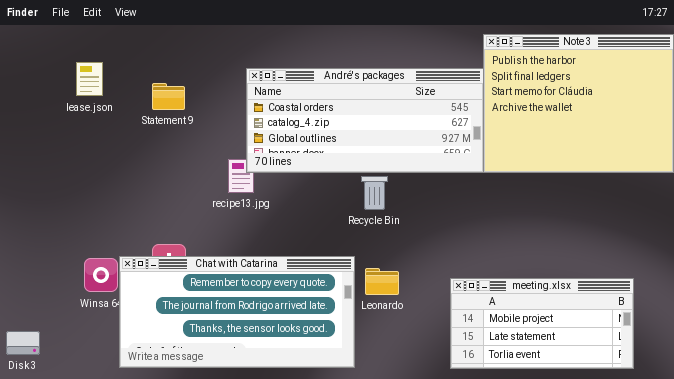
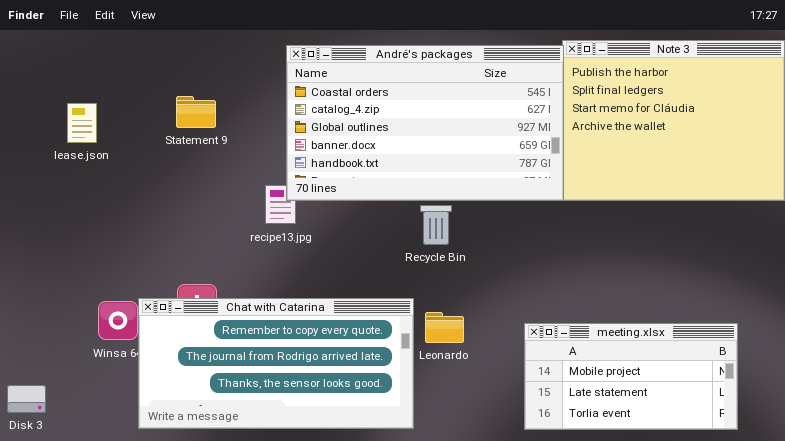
lease.json: [76,62,103,96] -> [67,103,97,143], moved
André's packages: [246,68,484,173] -> [286,45,564,201], resized

